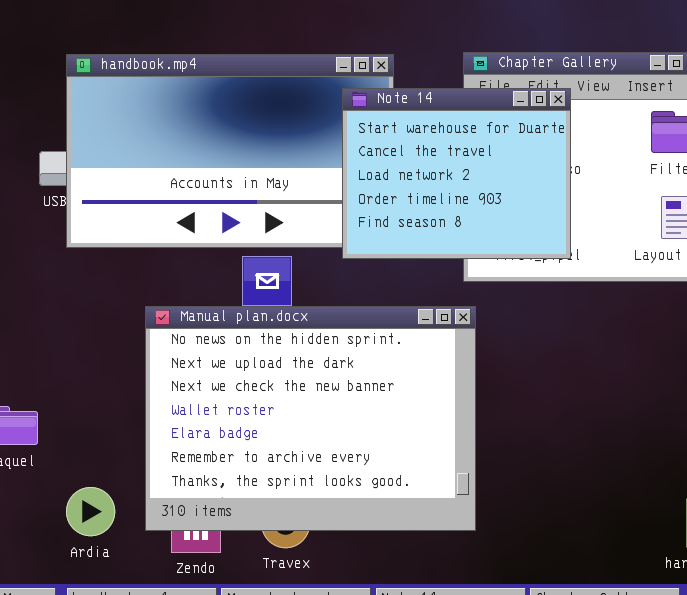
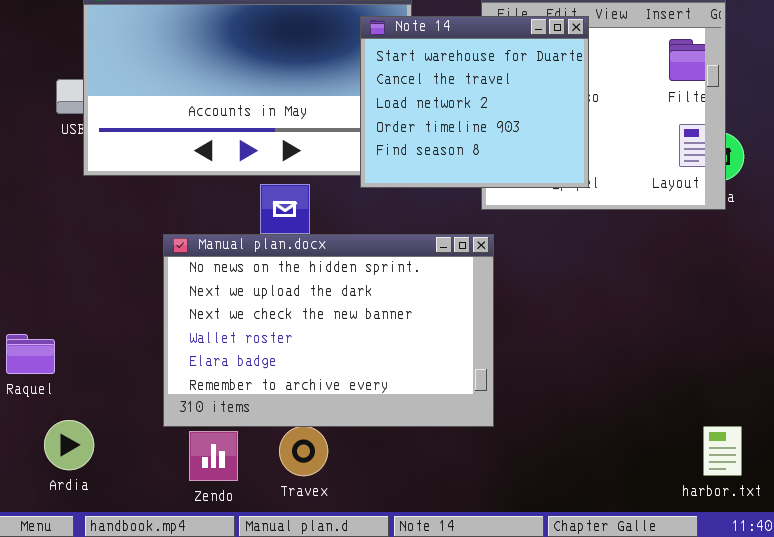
Manual plan.docx: [145,306,476,531] -> [163,234,494,427], resized
Ardia: [66,487,115,536] -> [44,420,94,470], moved

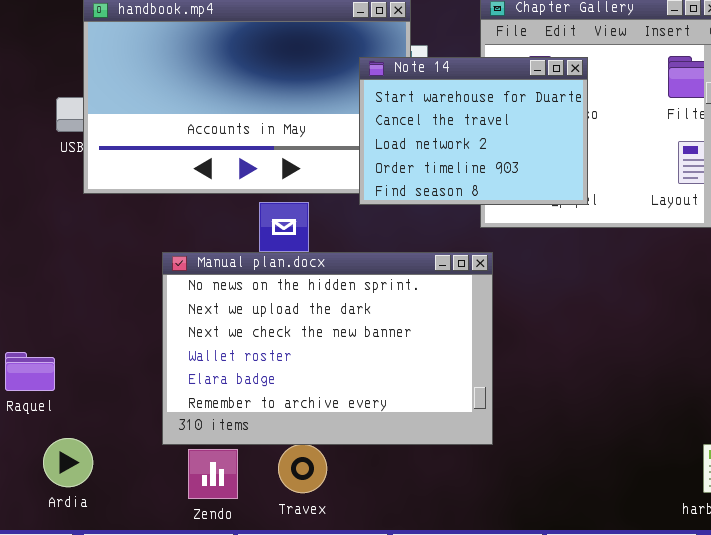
Note 14: [360,16,589,188] -> [359,57,588,205], resized

